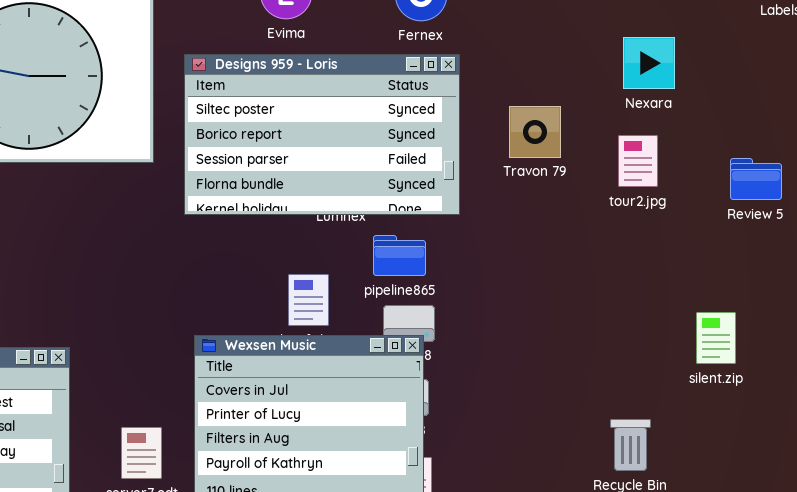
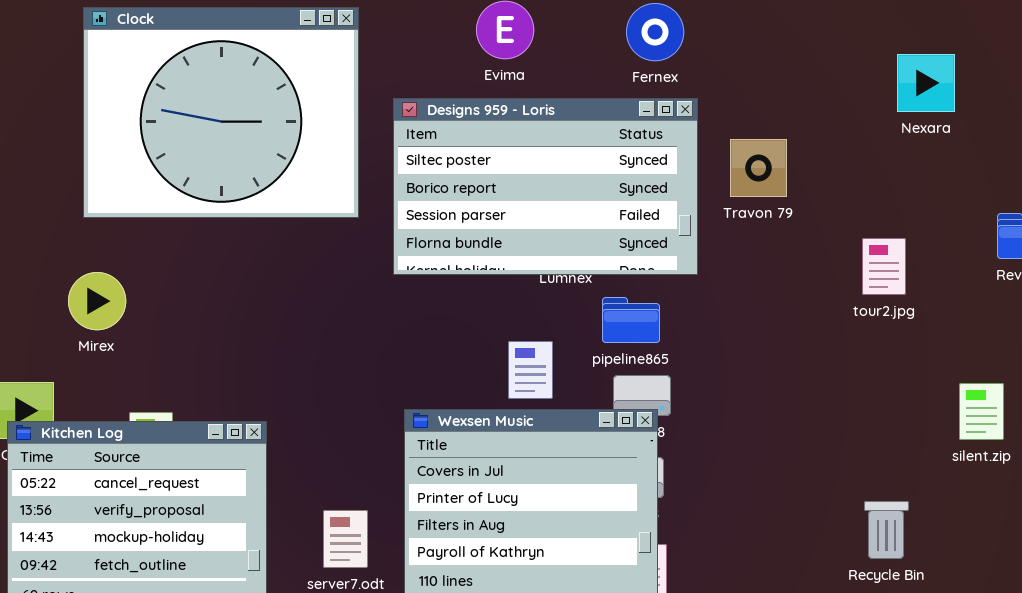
Nexara: [623,37,675,89] -> [897,54,955,112], moved
Travon 79: [509,106,561,158] -> [730,139,787,197], moved
tour2.jpg: [618,135,658,187] -> [862,238,906,295], moved

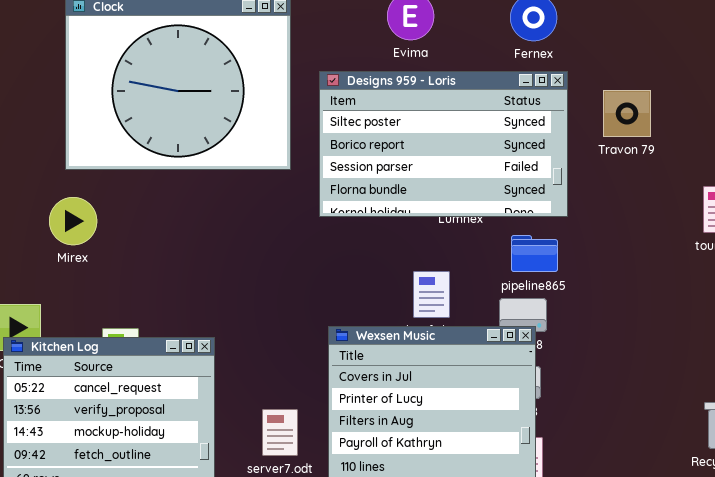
Travon 79: [730,139,787,197] -> [603,90,651,137], moved
Mirex: [68,272,126,330] -> [49,197,97,245], moved
pipeline865: [602,297,660,343] -> [511,235,558,272], moved

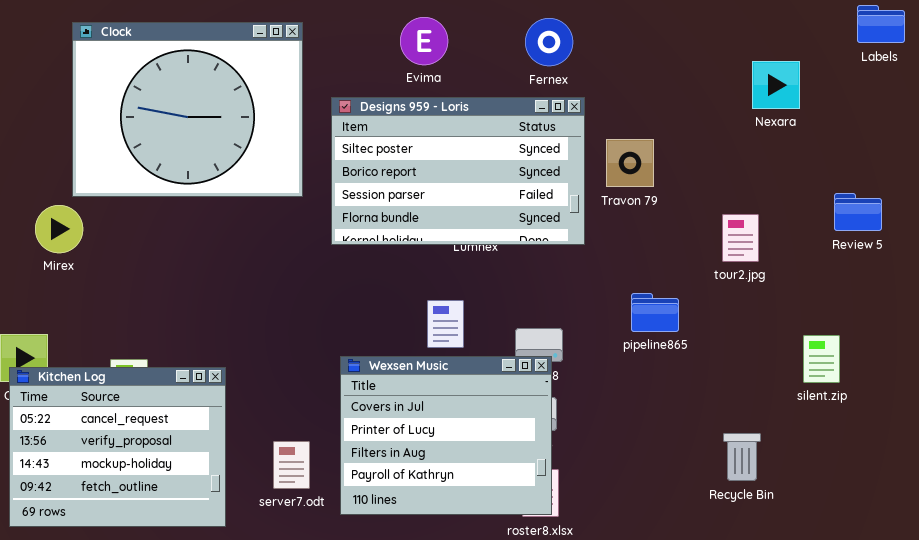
Travon 79: [603,90,651,137] -> [606,139,654,187], moved
Mirex: [49,197,97,245] -> [35,205,83,253], moved
pipeline865: [511,235,558,272] -> [631,293,679,332], moved

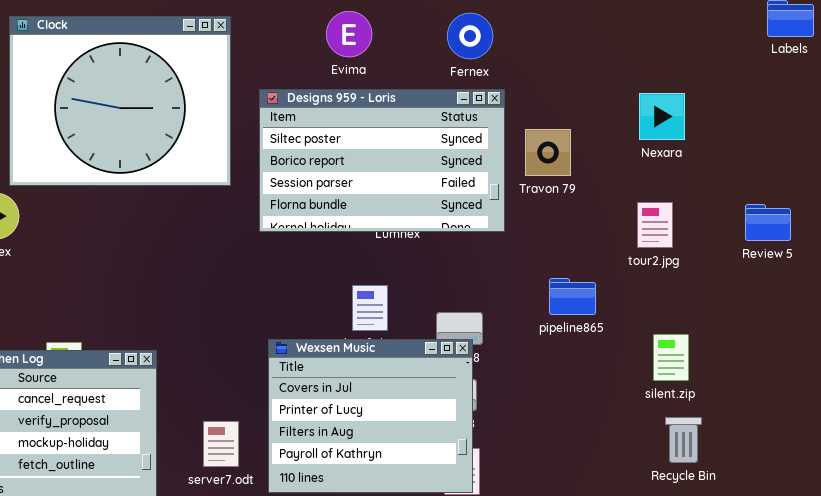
Nexara: [752,61,800,109] -> [639,93,685,140], moved
Review 5: [834,193,882,231] -> [745,204,791,241], moved
silent.zip: [803,335,840,383] -> [653,334,689,381], moved
Recycle Bin: [723,433,761,481] -> [665,417,702,463], moved

